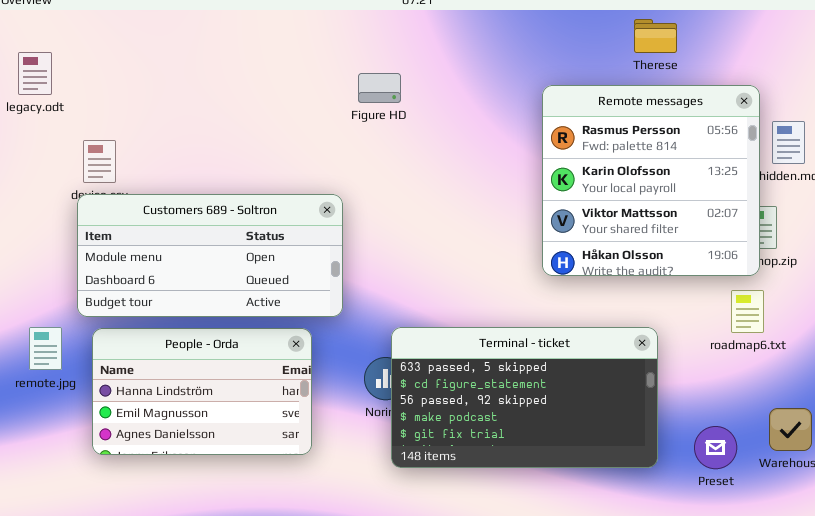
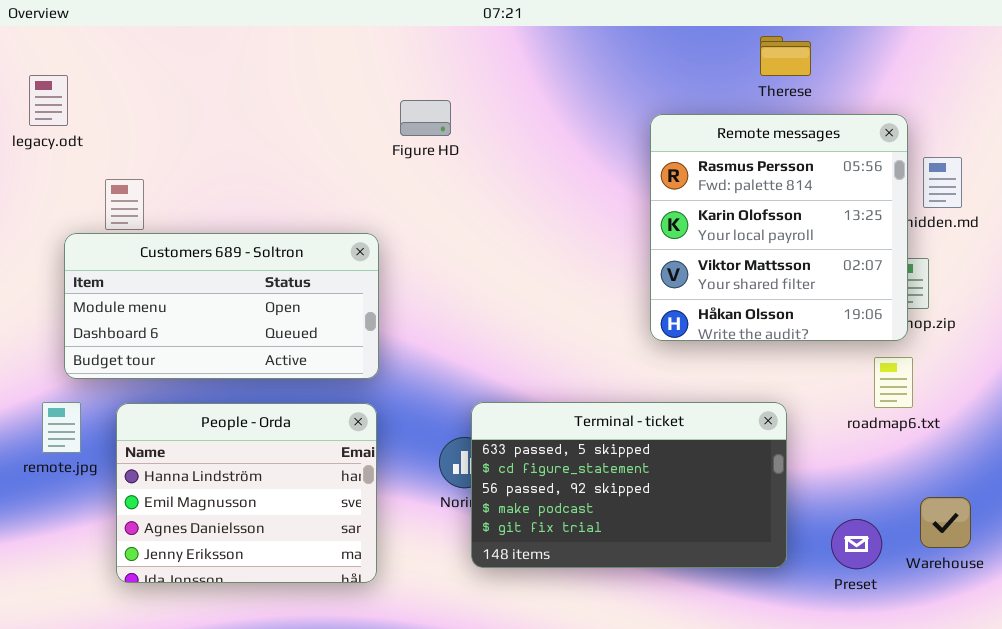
Figure HD: [358,73,401,103] -> [400,100,451,136], moved
Customers 689 - Soltron: [77,194,343,317] -> [64,233,379,379], moved
People - Orda: [92,328,312,455] -> [116,403,377,583], resized

